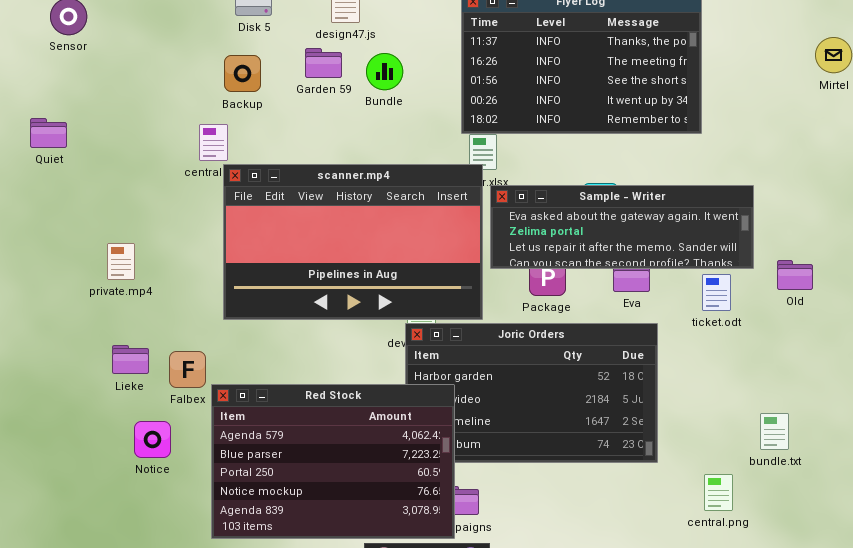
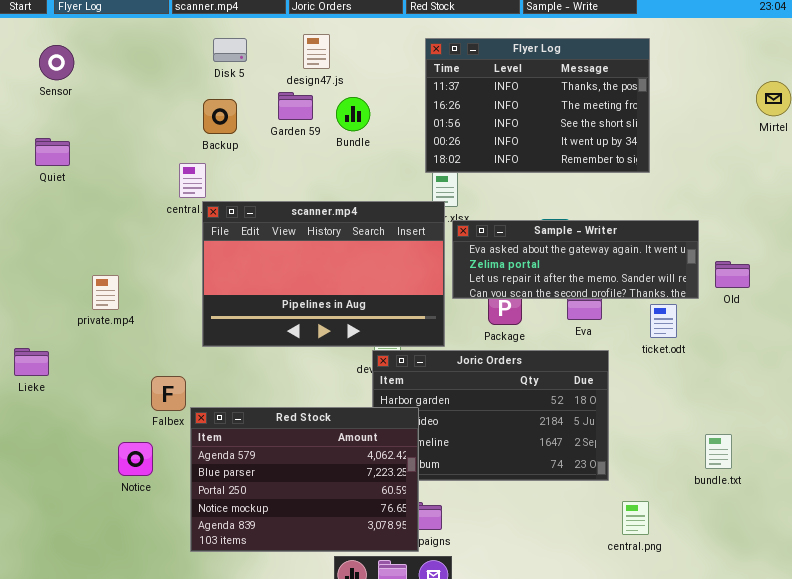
Quiet: [30,118,67,148] -> [35,138,70,166], moved
Old: [777,260,813,290] -> [715,261,750,288], moved
Lieke: [112,345,149,374] -> [14,348,49,376], moved
central.png: [704,474,733,511] -> [622,501,649,535], moved

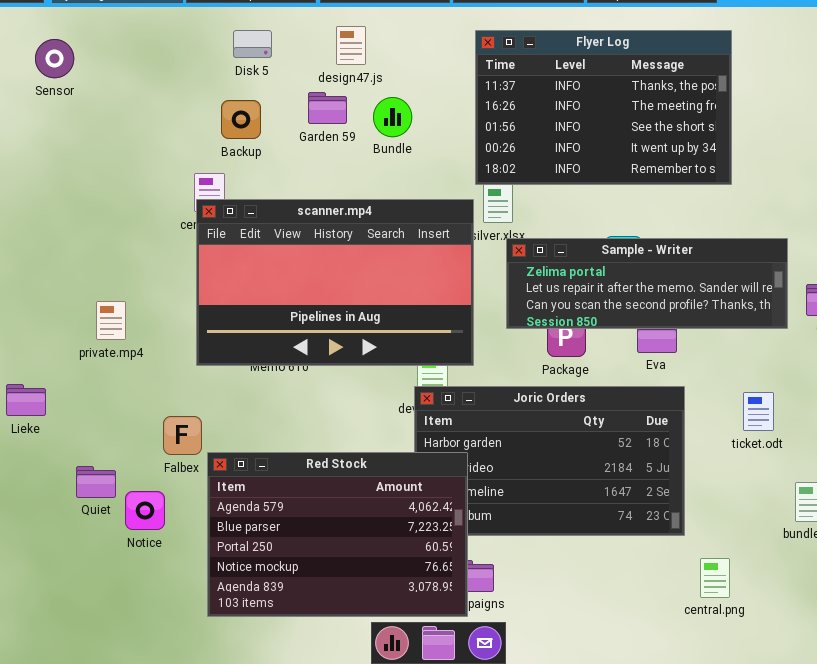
Quiet: [35,138,70,166] -> [76,466,116,498], moved
scanner.mp4: [202,201,445,347] -> [196,199,474,366], moved
Sample - Writer: [452,220,699,299] -> [506,238,788,329], scrolled down 1 row
ticket.odt: [650,304,677,338] -> [743,392,774,431], moved

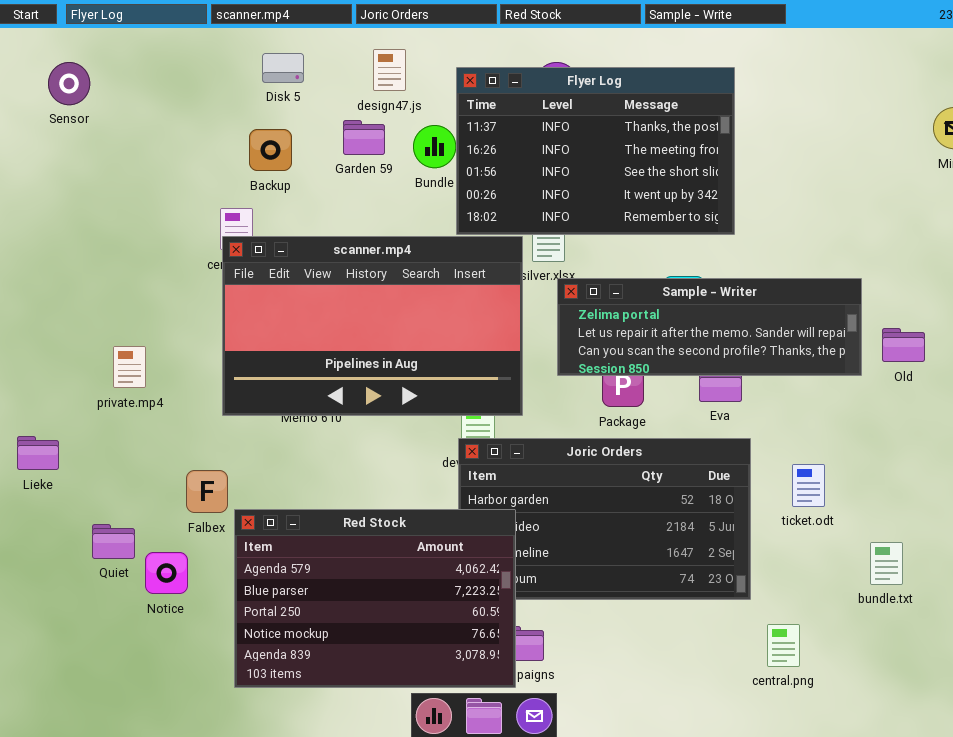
Flyer Log: [475,30,732,185] -> [456,67,735,235], moved
ticket.odt: [743,392,774,431] -> [792,464,825,507], moved

